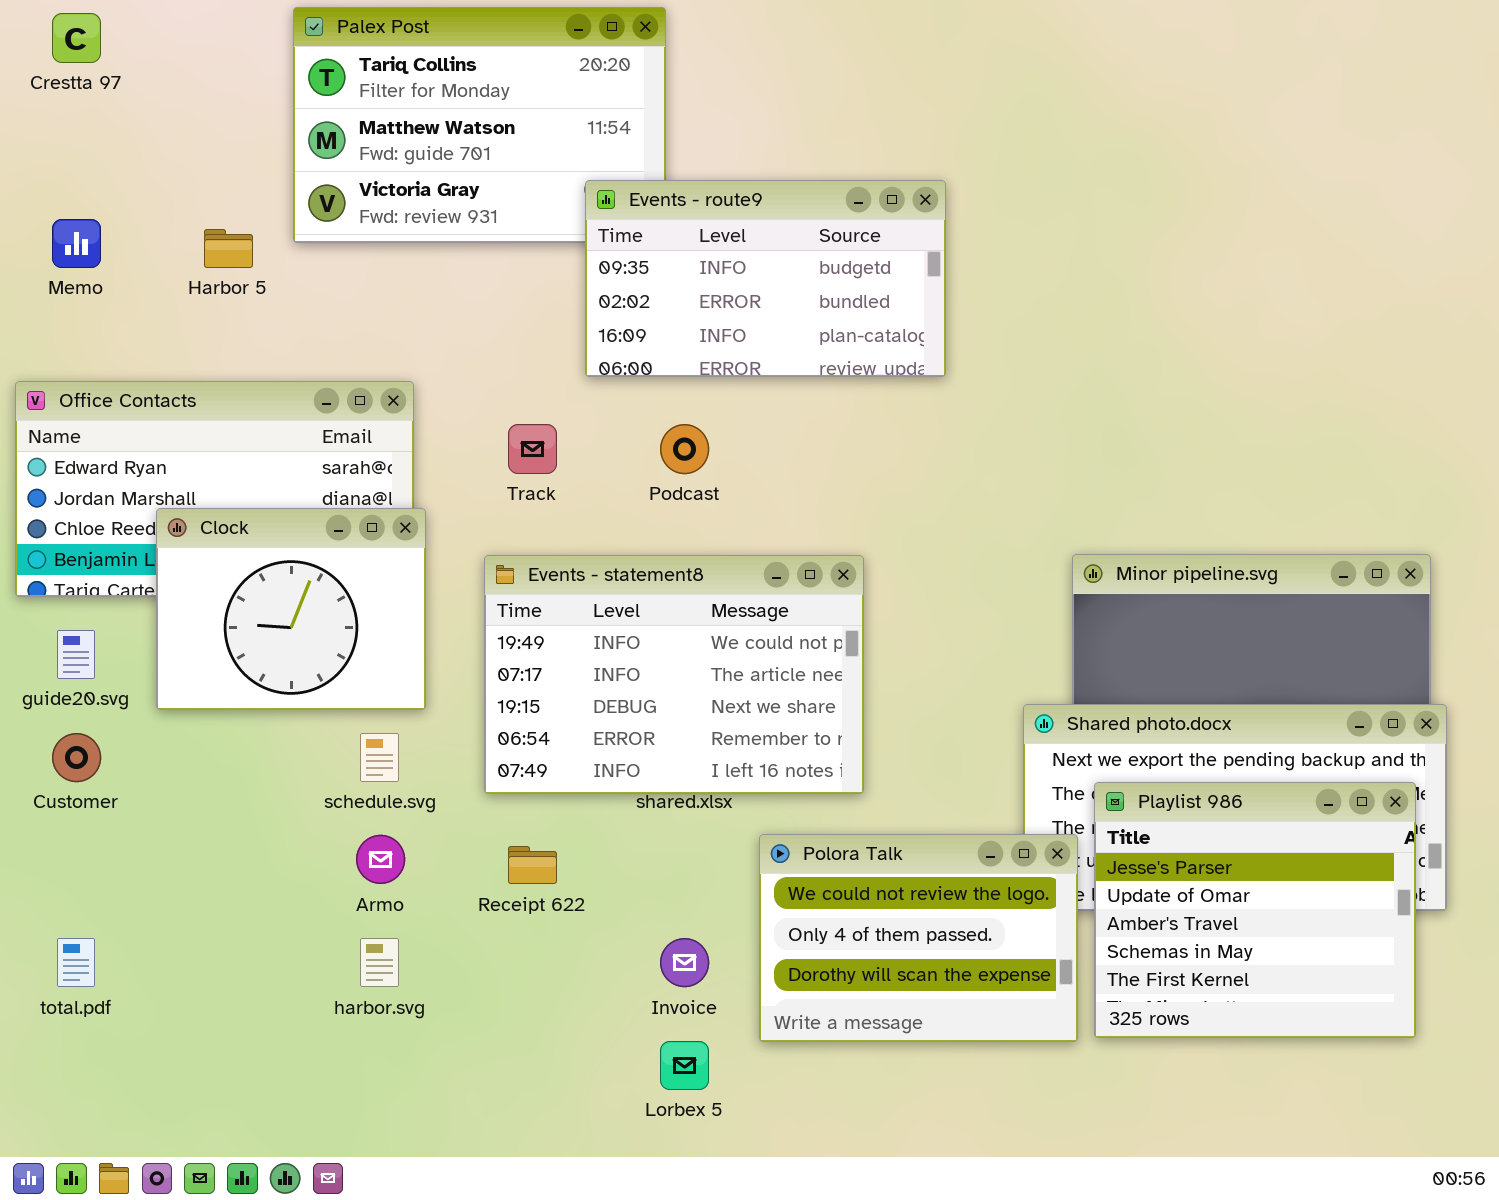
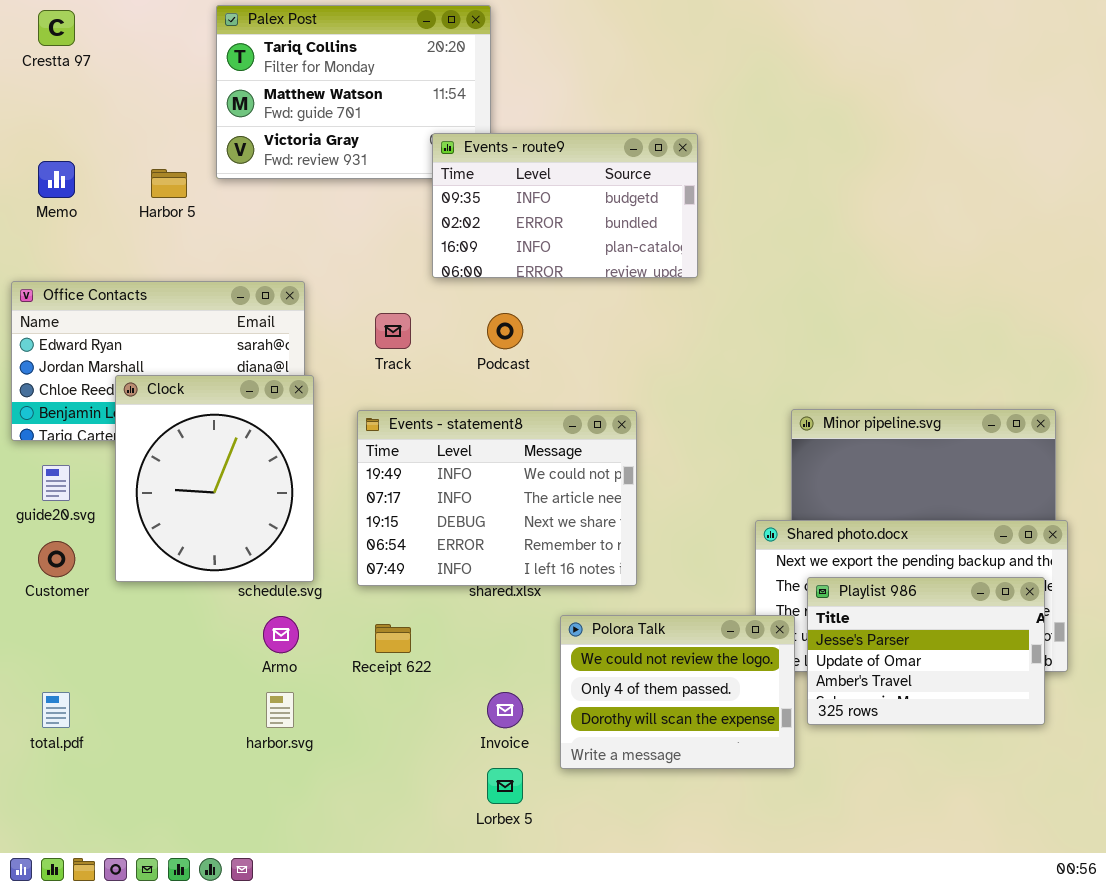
Clock: [156,508,426,710] -> [115,375,314,582], resized
Playlist 986: [1094,782,1416,1038] -> [807,577,1045,725], resized

